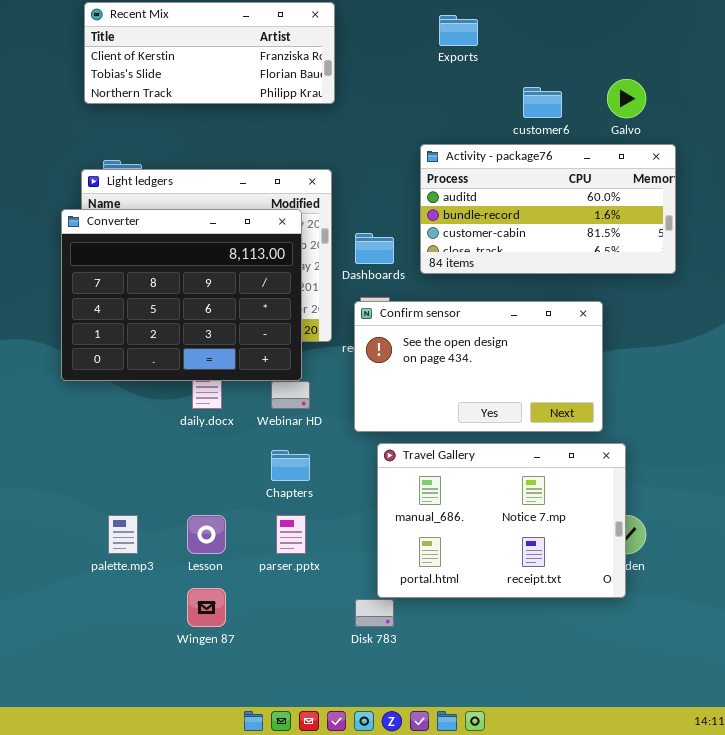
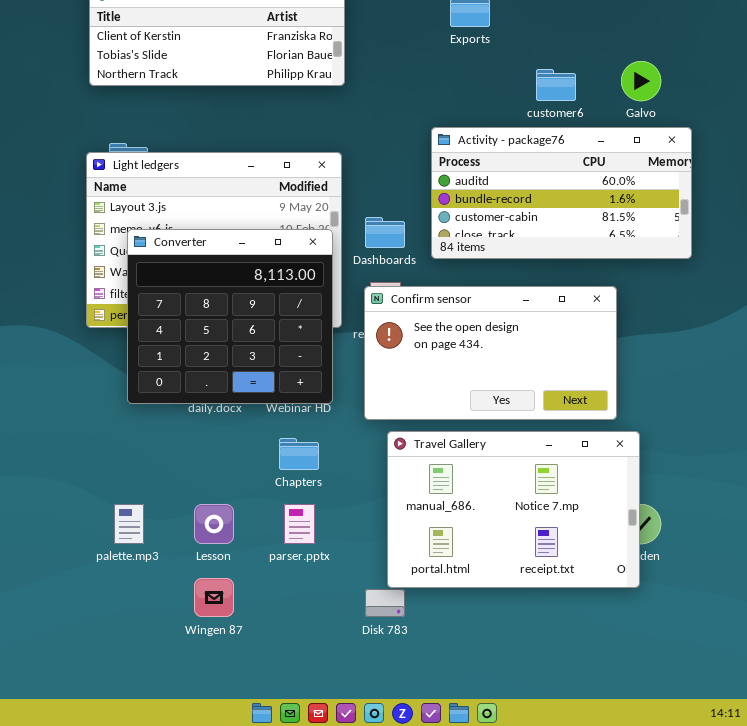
Converter: [61,209,302,381] -> [127,229,333,404], moved, resized

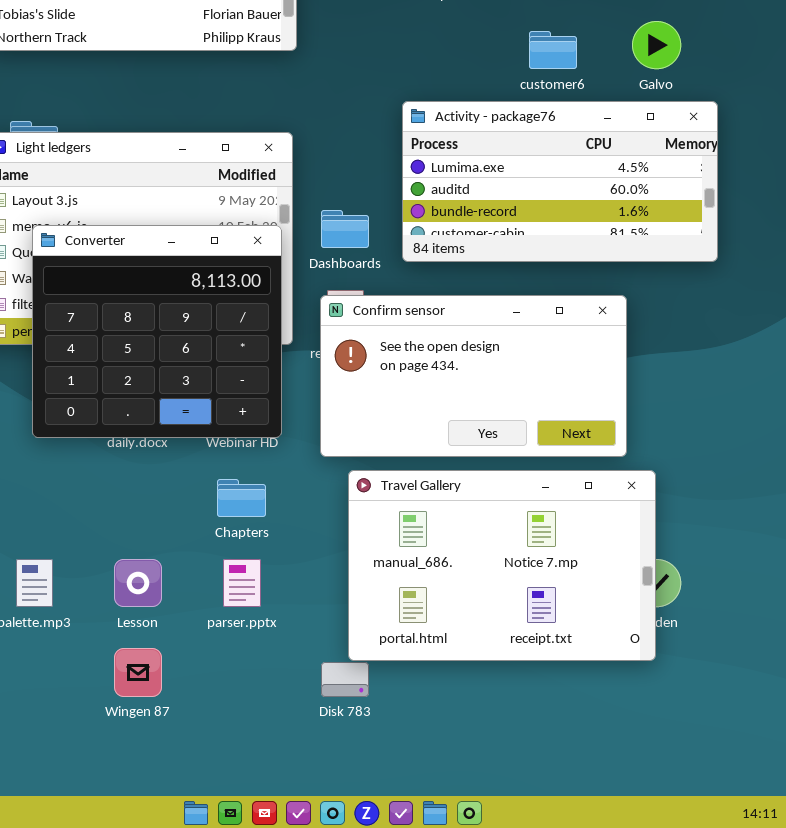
Activity - package76: [431,127,692,259] -> [402,101,718,262], scrolled up 1 row

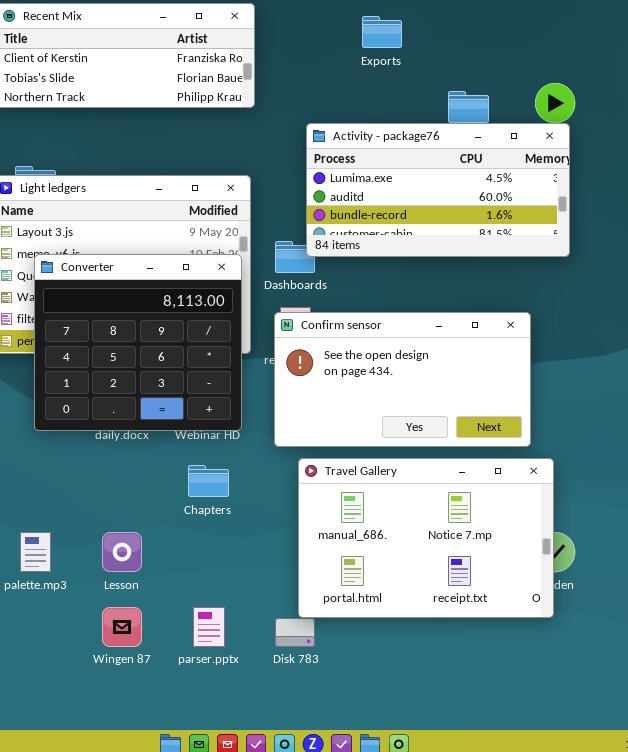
Activity - package76: [402,101,718,262] -> [306,123,570,257], moved
parser.pptx: [223,559,261,607] -> [193,607,225,647], moved

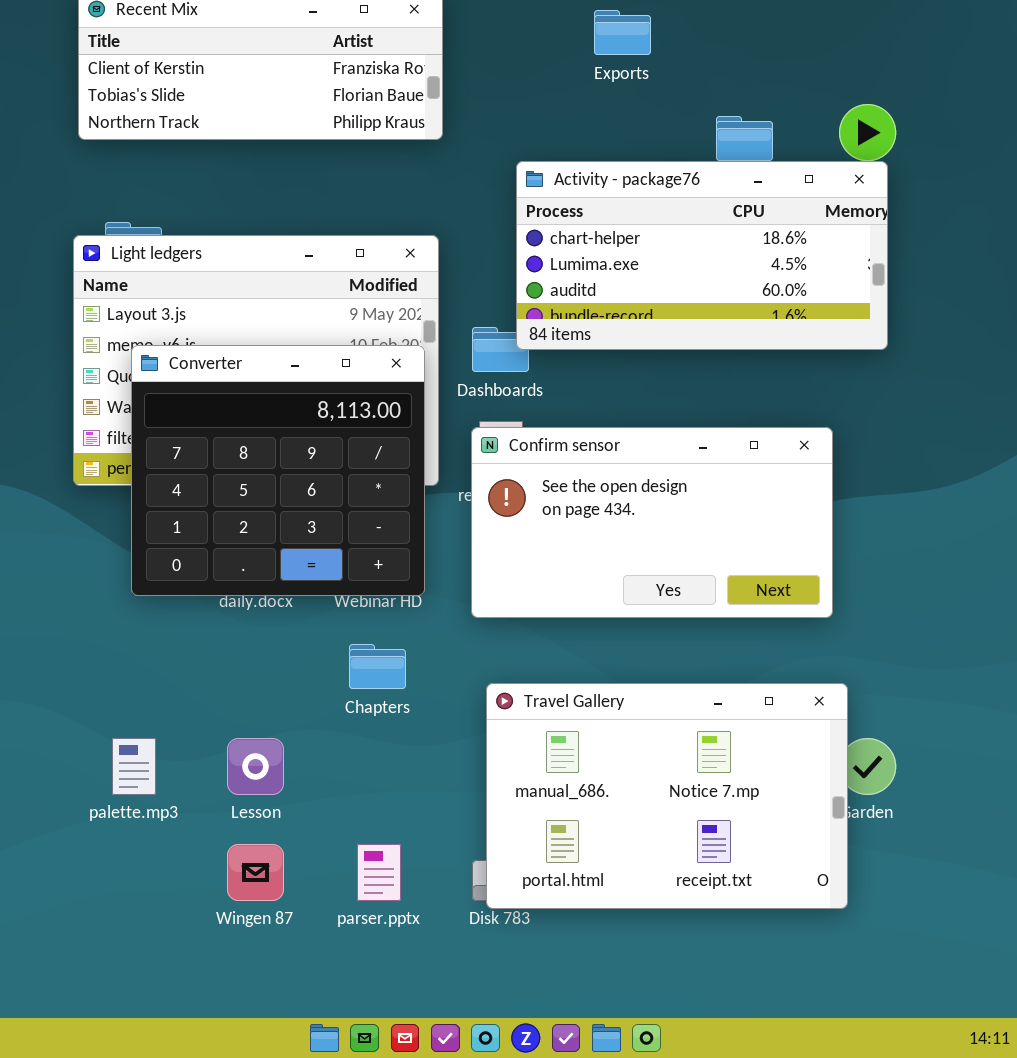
Activity - package76: [306,123,570,257] -> [516,161,888,350], scrolled up 1 row
Travel Gallery: [298,458,554,618] -> [486,683,848,909], moved

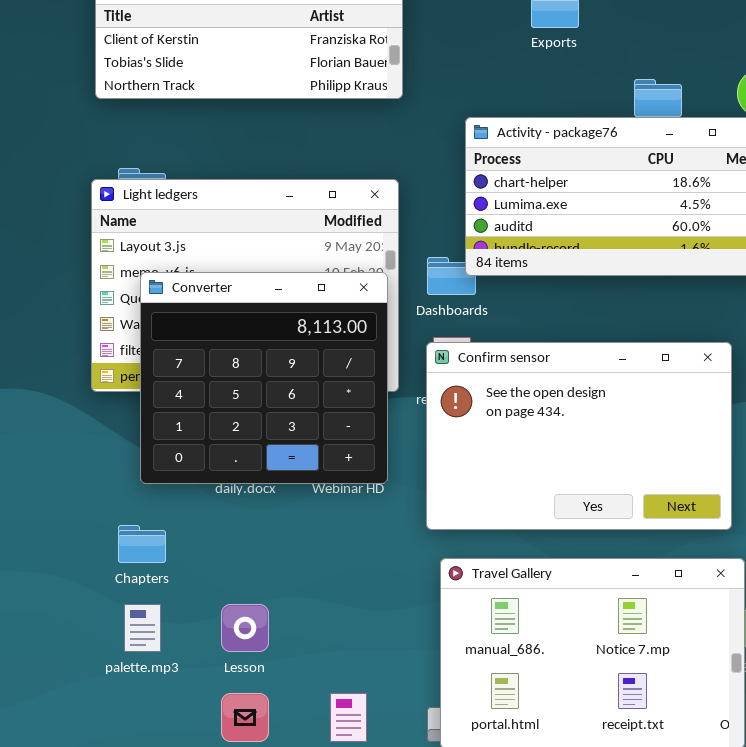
Confirm sensor: [471,427,833,618] -> [426,342,732,530], resized
Chapters: [349,644,406,689] -> [118,525,166,563], moved

